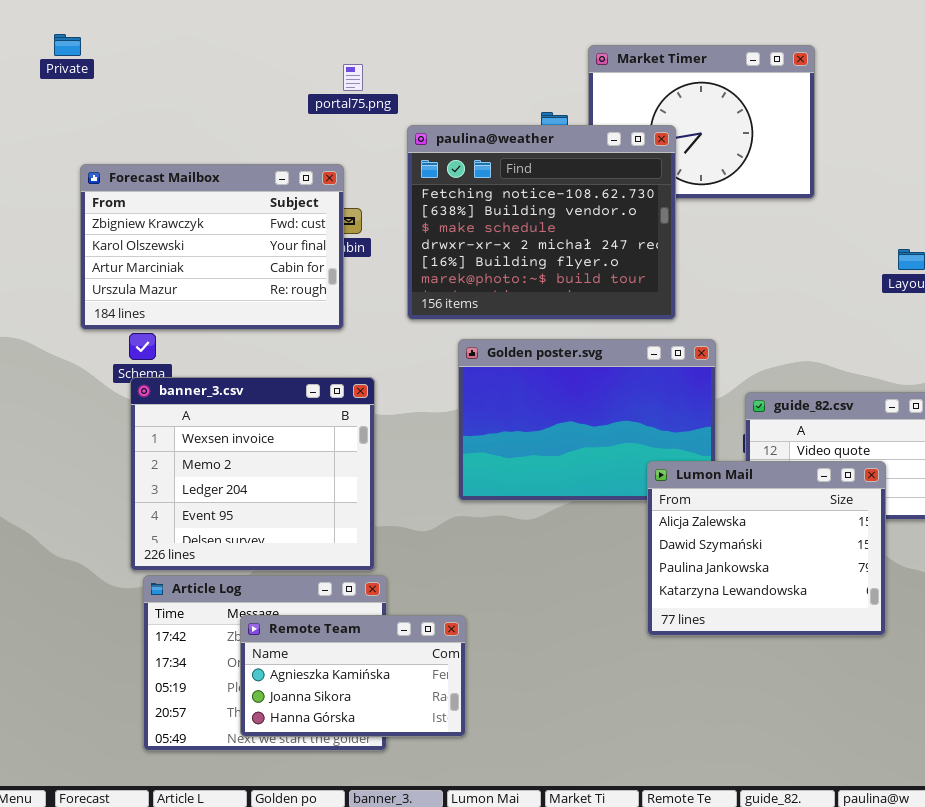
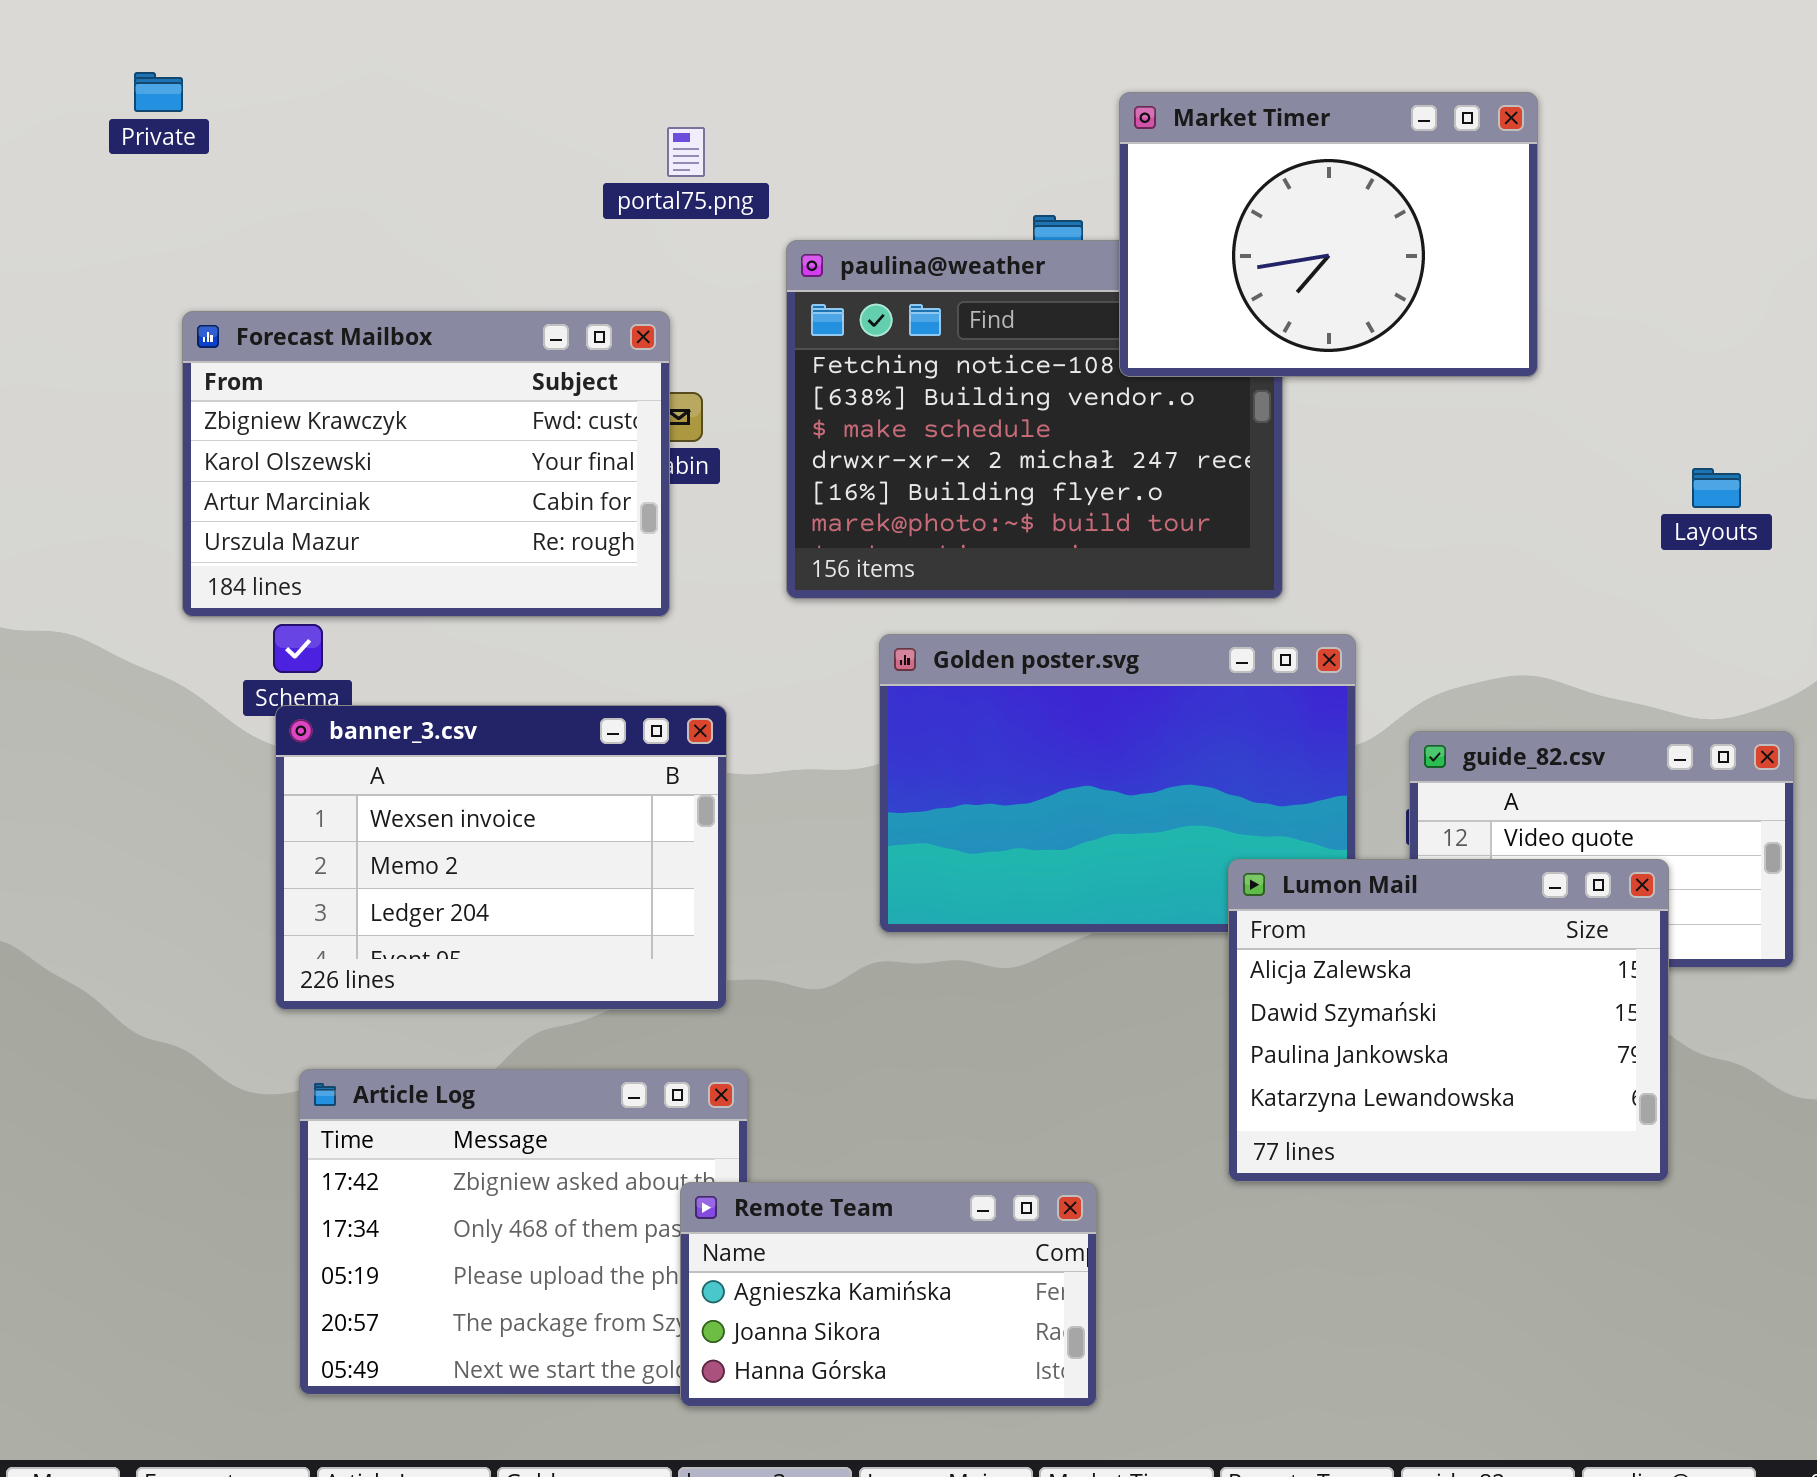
Market Timer: [588,45,815,199] -> [1119,92,1538,377], raised
banner_3.csv: [130,377,375,571] -> [275,705,727,1010], resized
Remote Team: [240,615,466,737] -> [680,1182,1097,1407], moved

